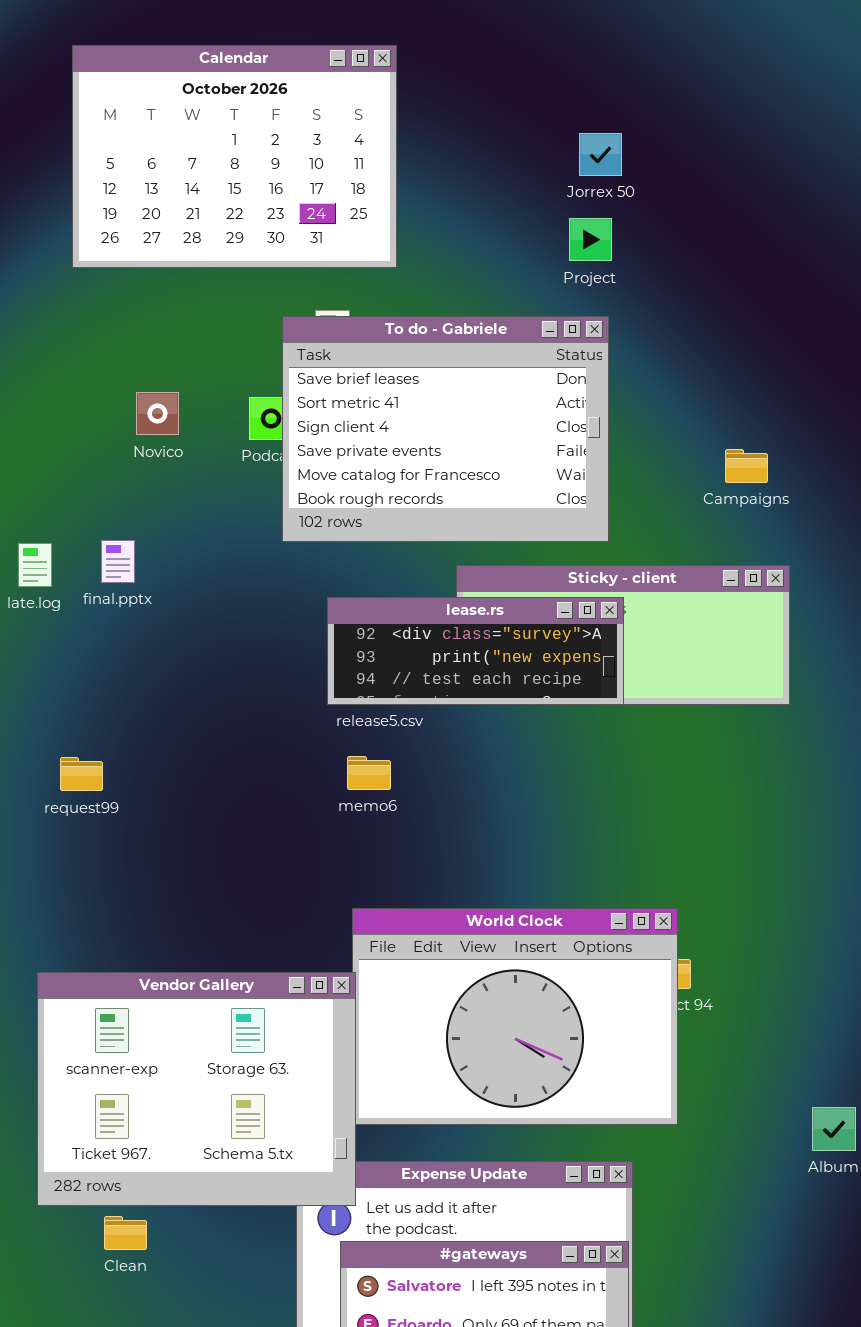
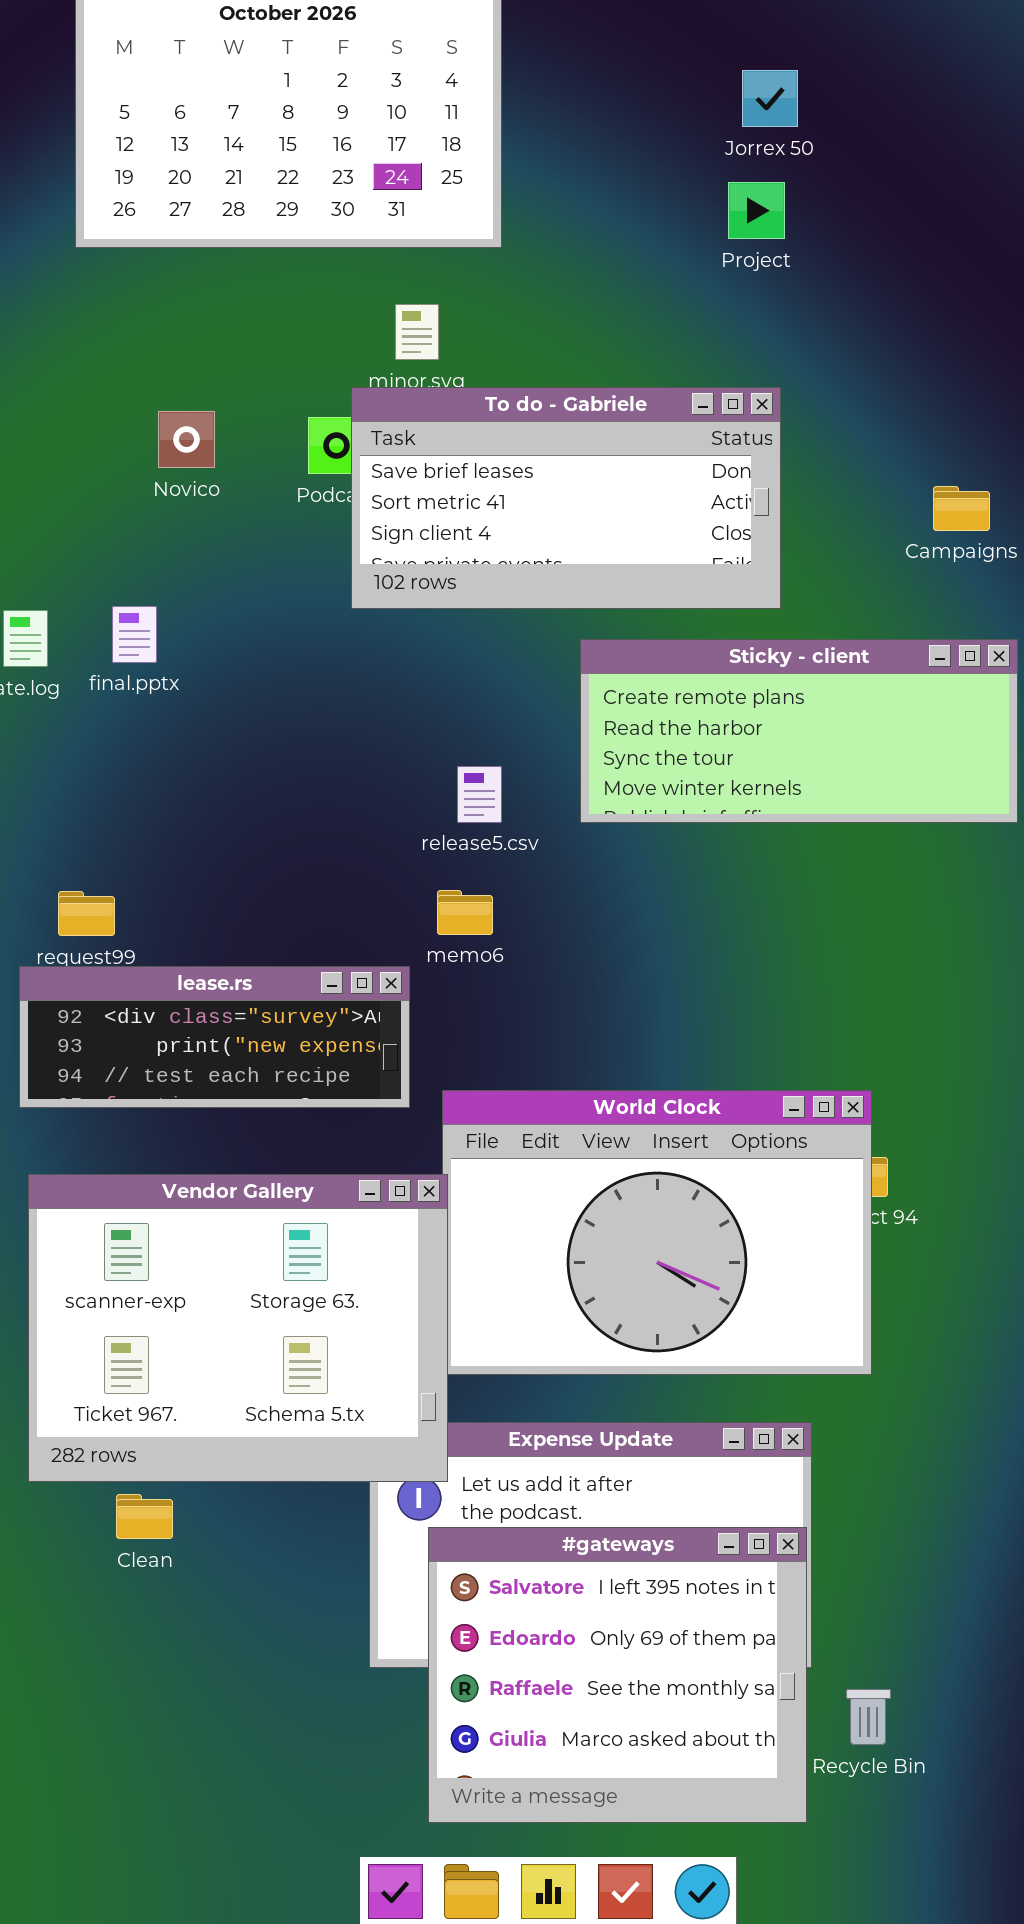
To do - Gabriele: [282,316,609,542] -> [351,387,781,609], resized
lease.rs: [327,597,624,705] -> [19,966,410,1108], moved

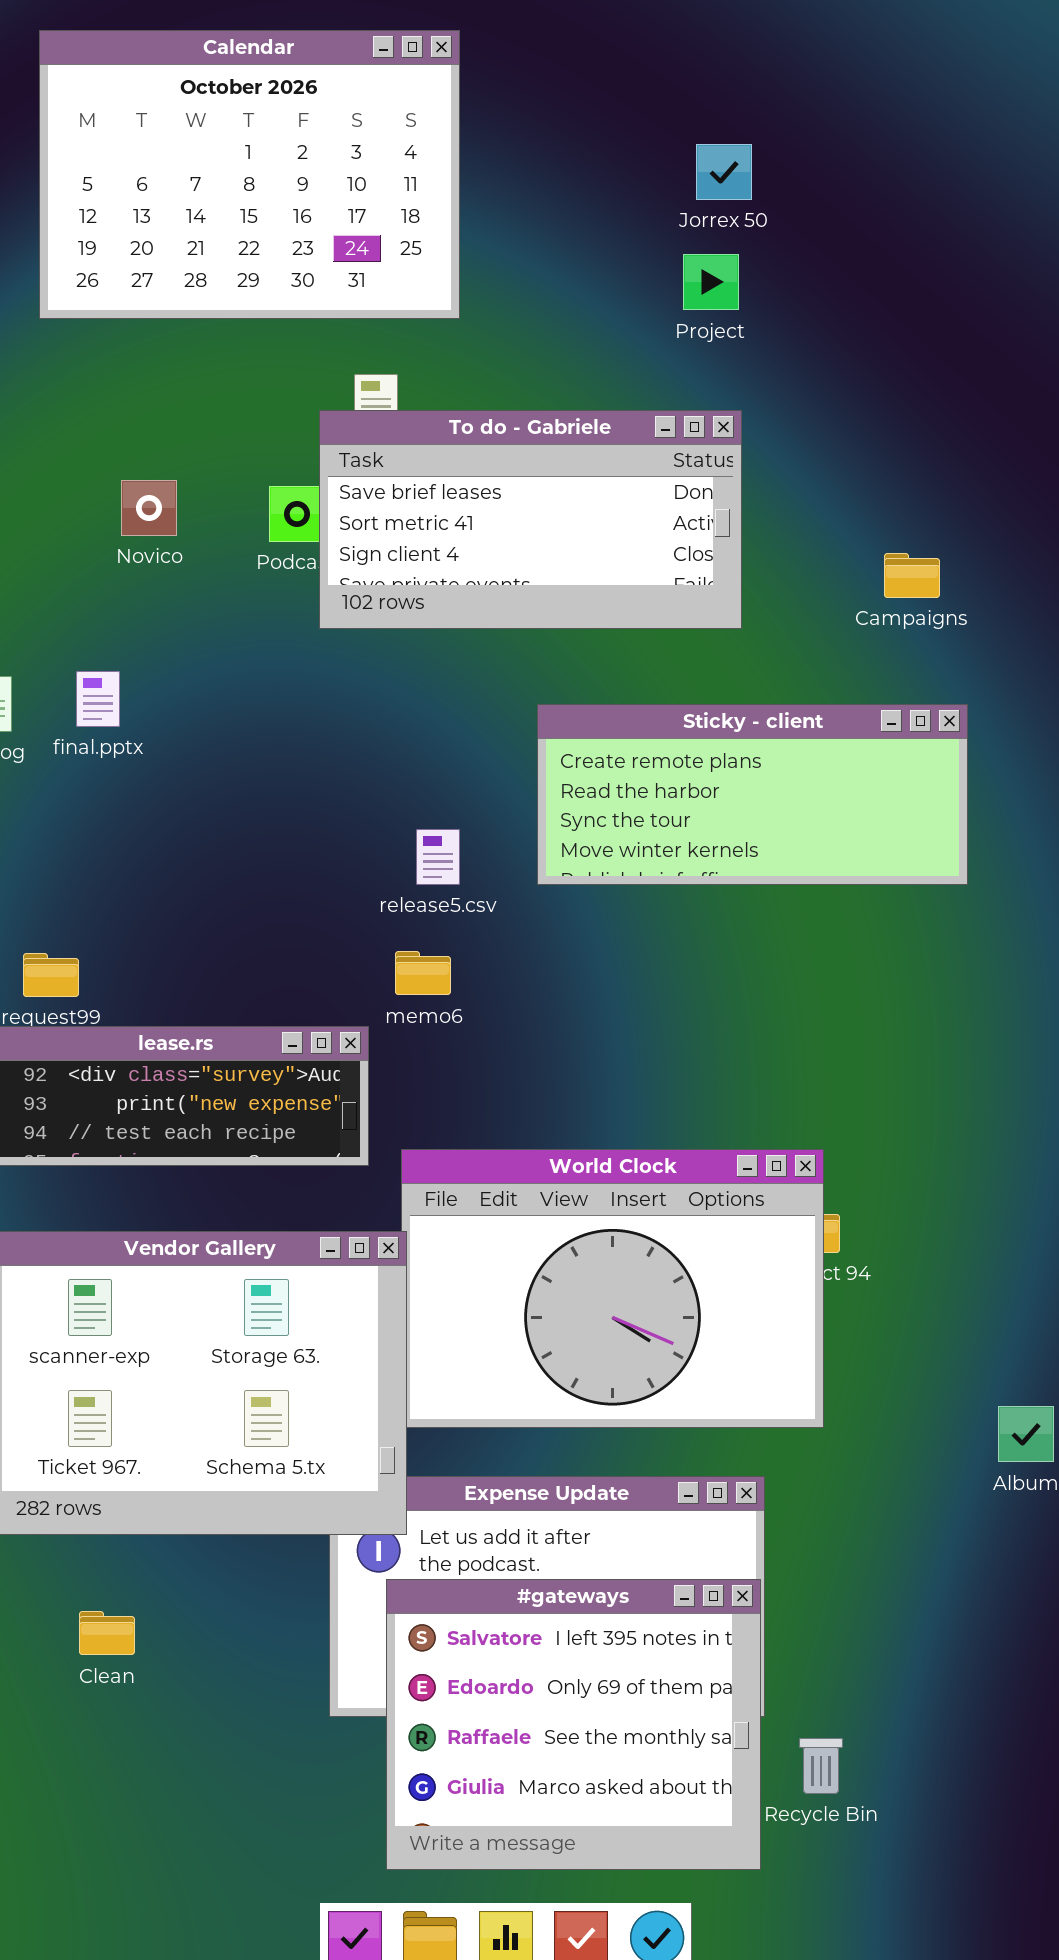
To do - Gabriele: [351,387,781,609] -> [319,410,742,629], moved
Clean: [116,1494,173,1539] -> [79,1611,135,1655], moved

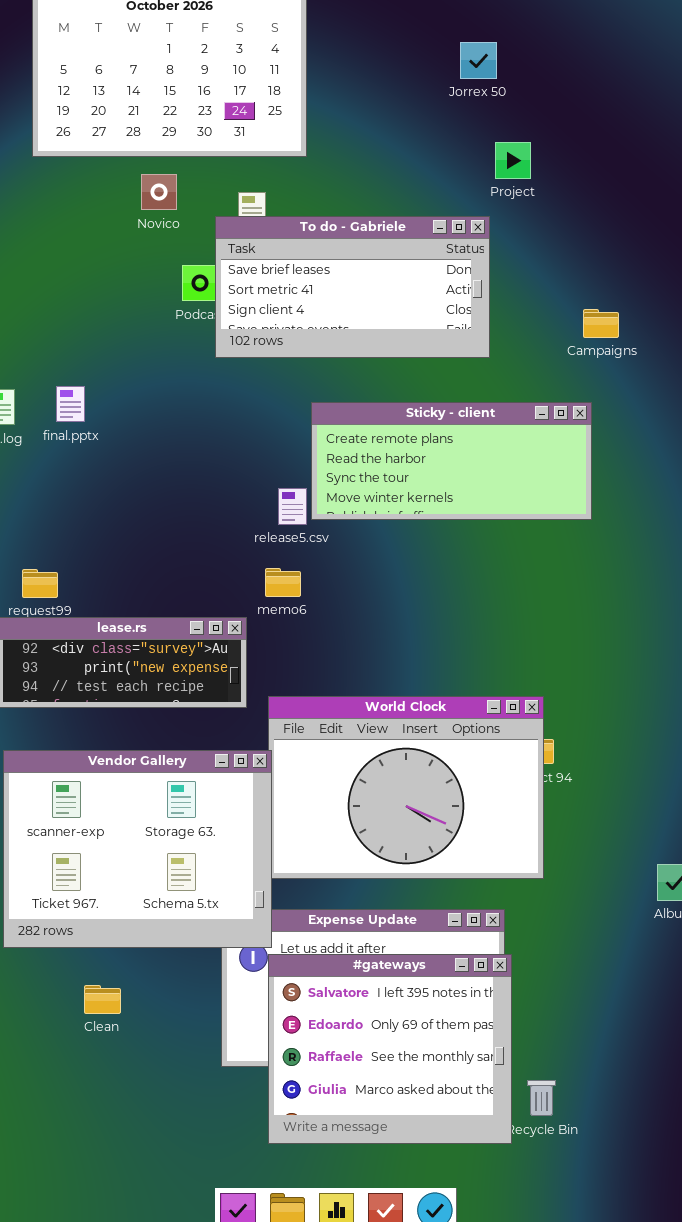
Project: [683,254,739,310] -> [495,142,531,179], moved
Novico: [121,480,177,536] -> [141,174,177,210], moved
Sticky - client: [537,704,968,885] -> [311,402,592,520], moved
#gateways: [386,1579,761,1870] -> [268,954,512,1144], moved
Clean: [79,1611,135,1655] -> [84,985,121,1014], moved

